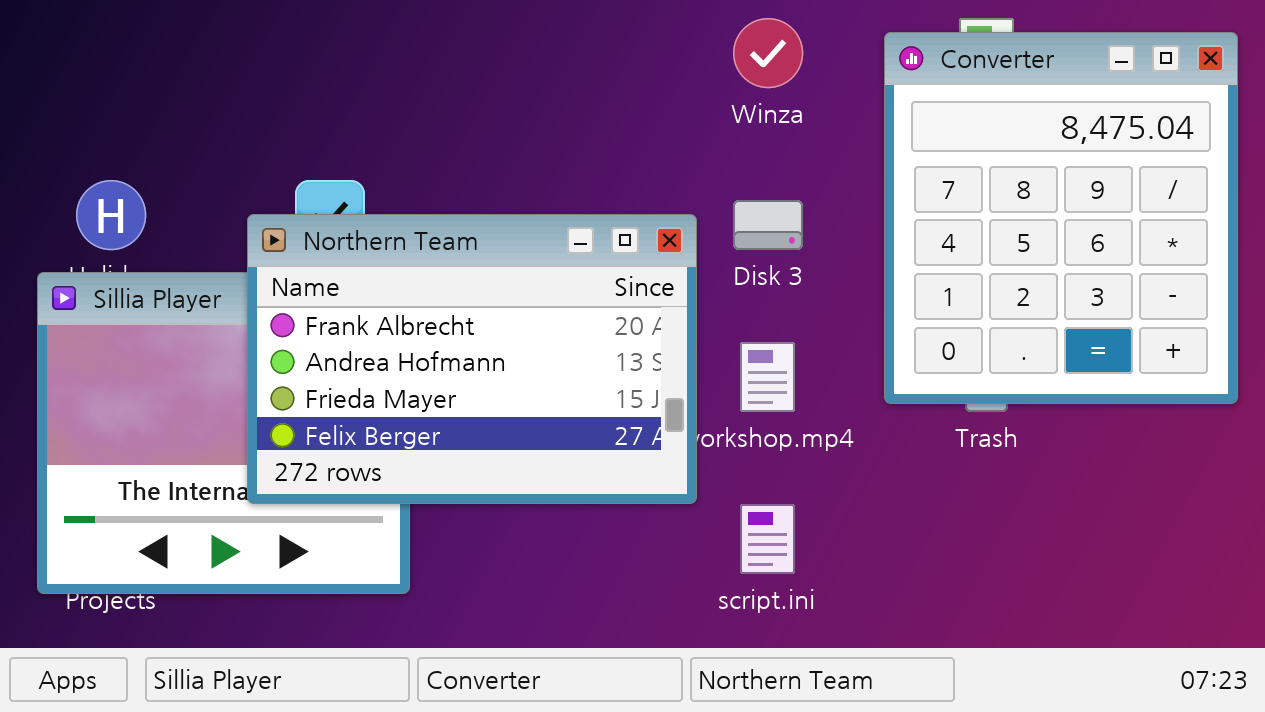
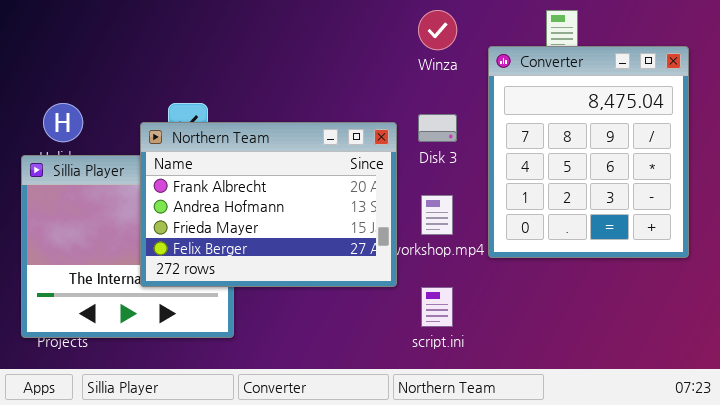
Converter: [884,32,1238,404] -> [488,46,689,258], moved

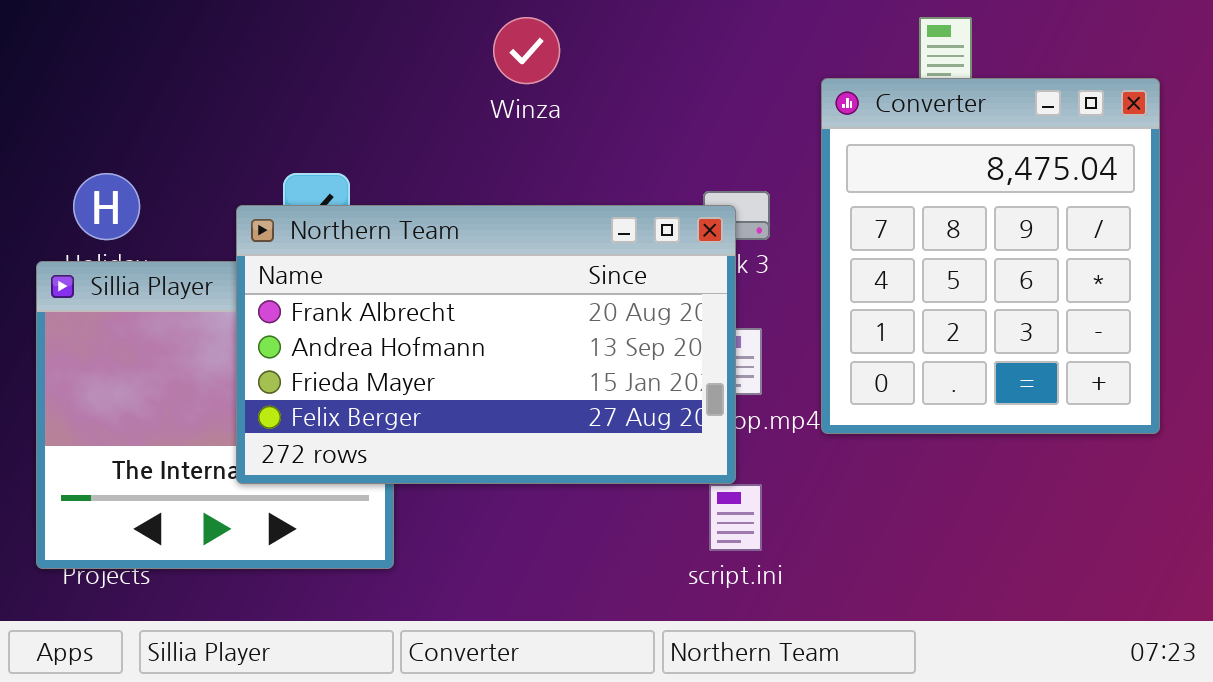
Winza: [418,10,457,50] -> [493,17,560,84], moved
Northern Team: [140,122,397,287] -> [236,205,736,484], resized

